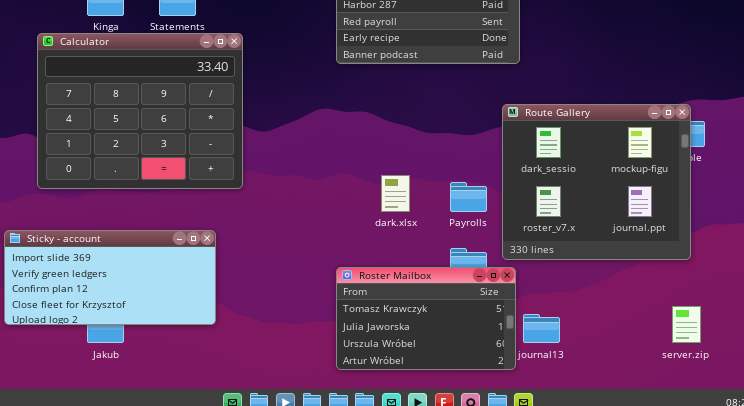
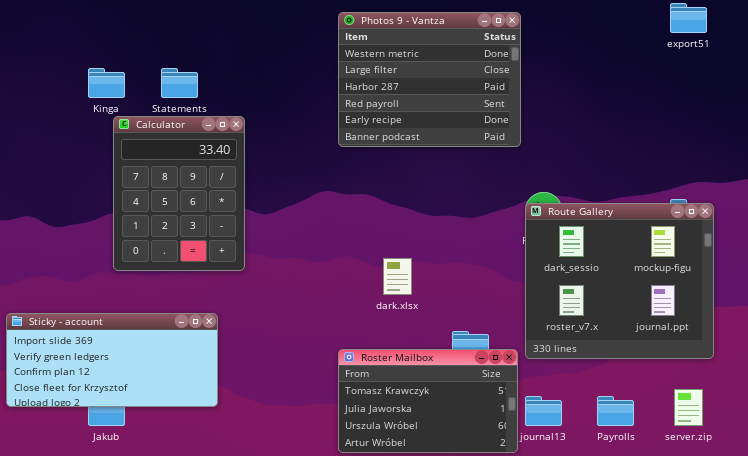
Calculator: [37,33,243,189] -> [113,116,245,271], resized
Route Gallery: [502,104,691,260] -> [525,203,714,359], moved
Payrolls: [450,182,487,212] -> [597,396,634,426], moved

